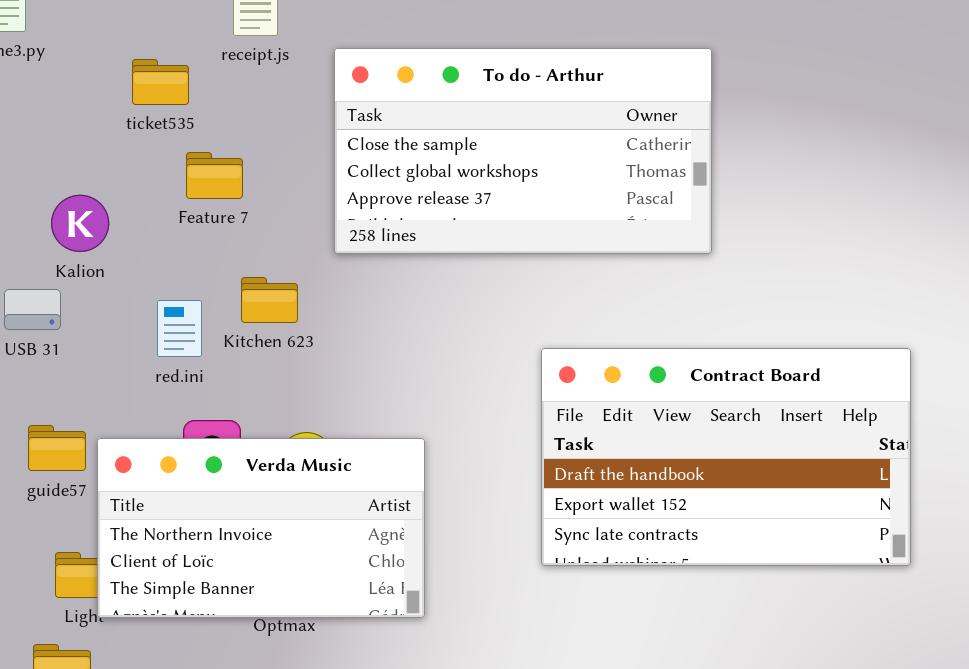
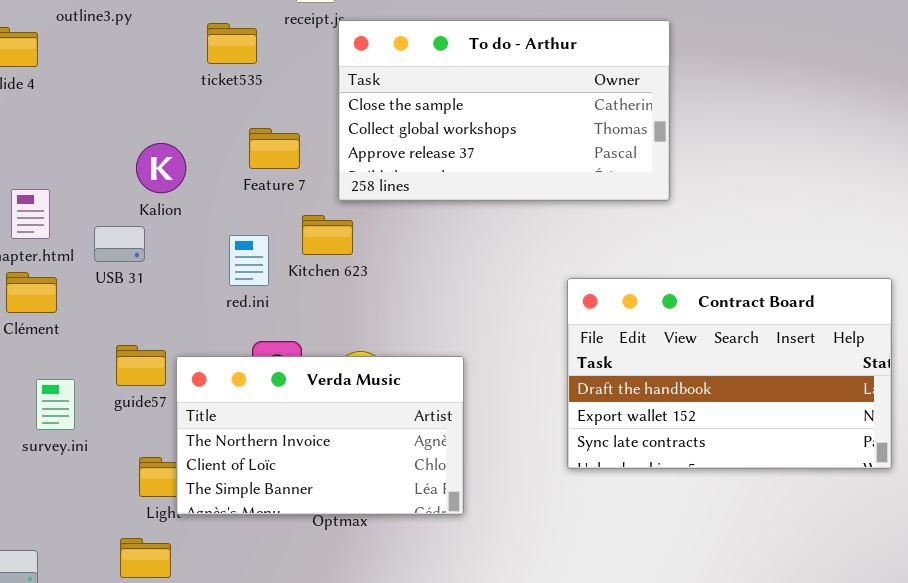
To do - Arthur: [334,48,712,254] -> [338,20,670,201], moved
Feature 7: [186,152,243,199] -> [249,128,300,169], moved

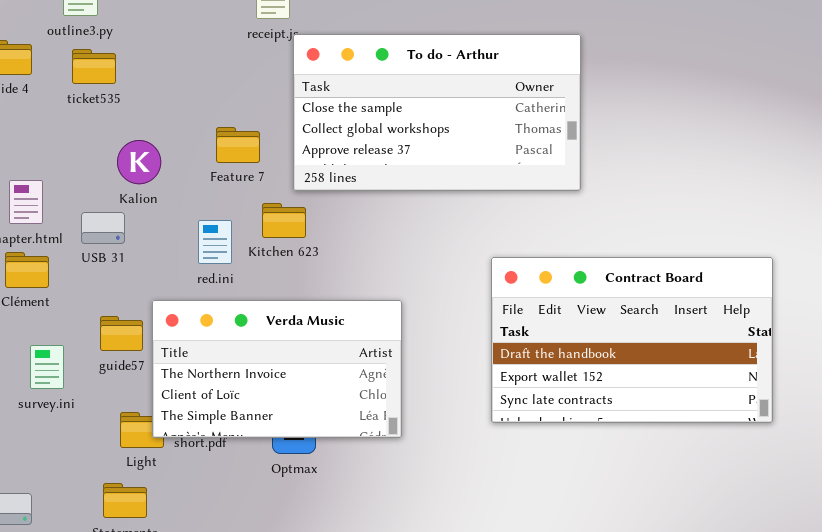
ticket535: [207,23,257,64] -> [72,49,116,84], moved
Verda Music: [176,356,464,515] -> [152,300,402,438], moved

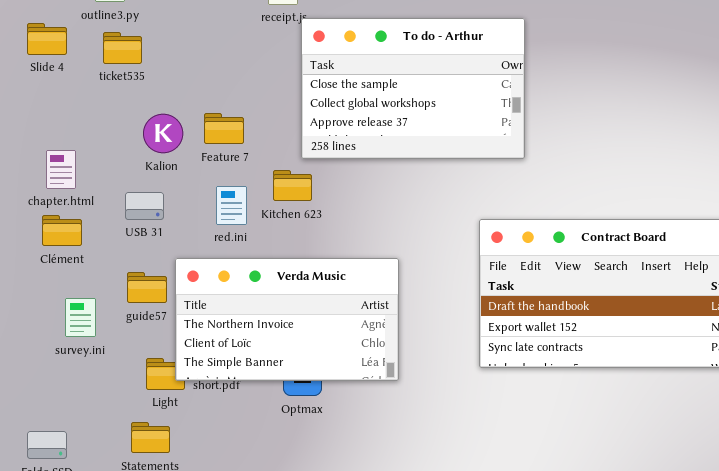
To do - Arthur: [293,34,581,191] -> [301,18,525,159], resized
Feature 7: [216,127,260,163] -> [204,113,244,144], moved
USB 31: [81,212,125,244] -> [125,192,164,220], moved

